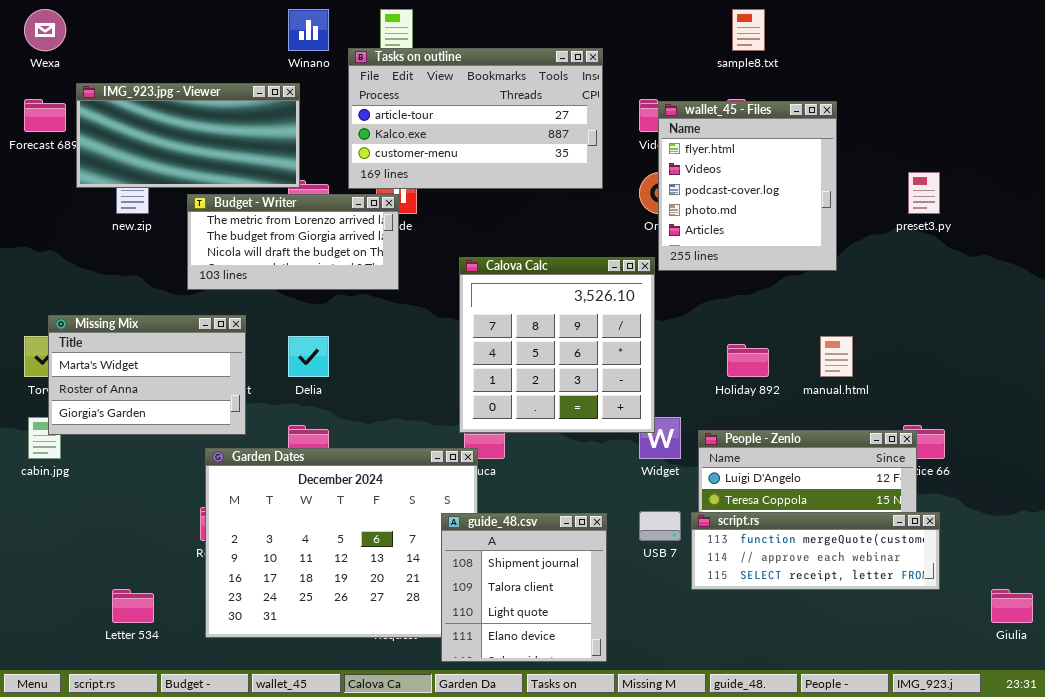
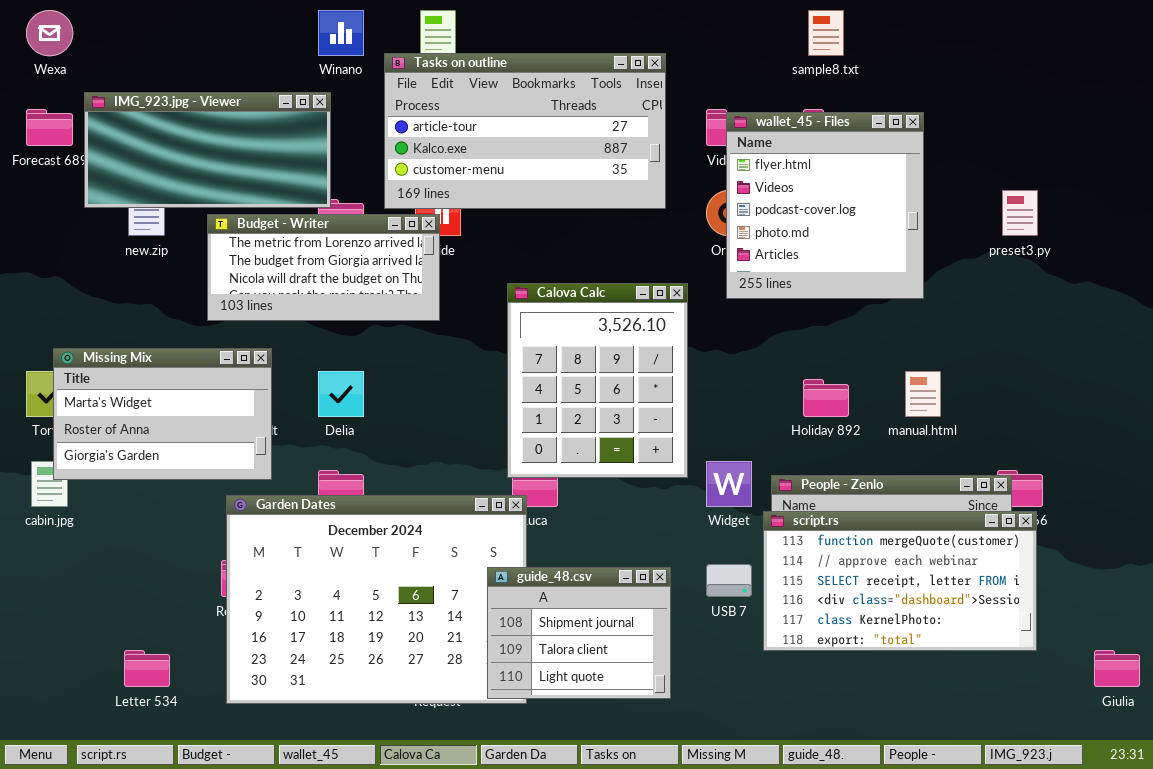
Calova Calc: [459,257,655,433] -> [507,283,688,478], resized
script.rs: [691,512,940,590] -> [763,511,1037,651], resized
guide_48.csv: [441,513,607,662] -> [487,567,671,699], resized

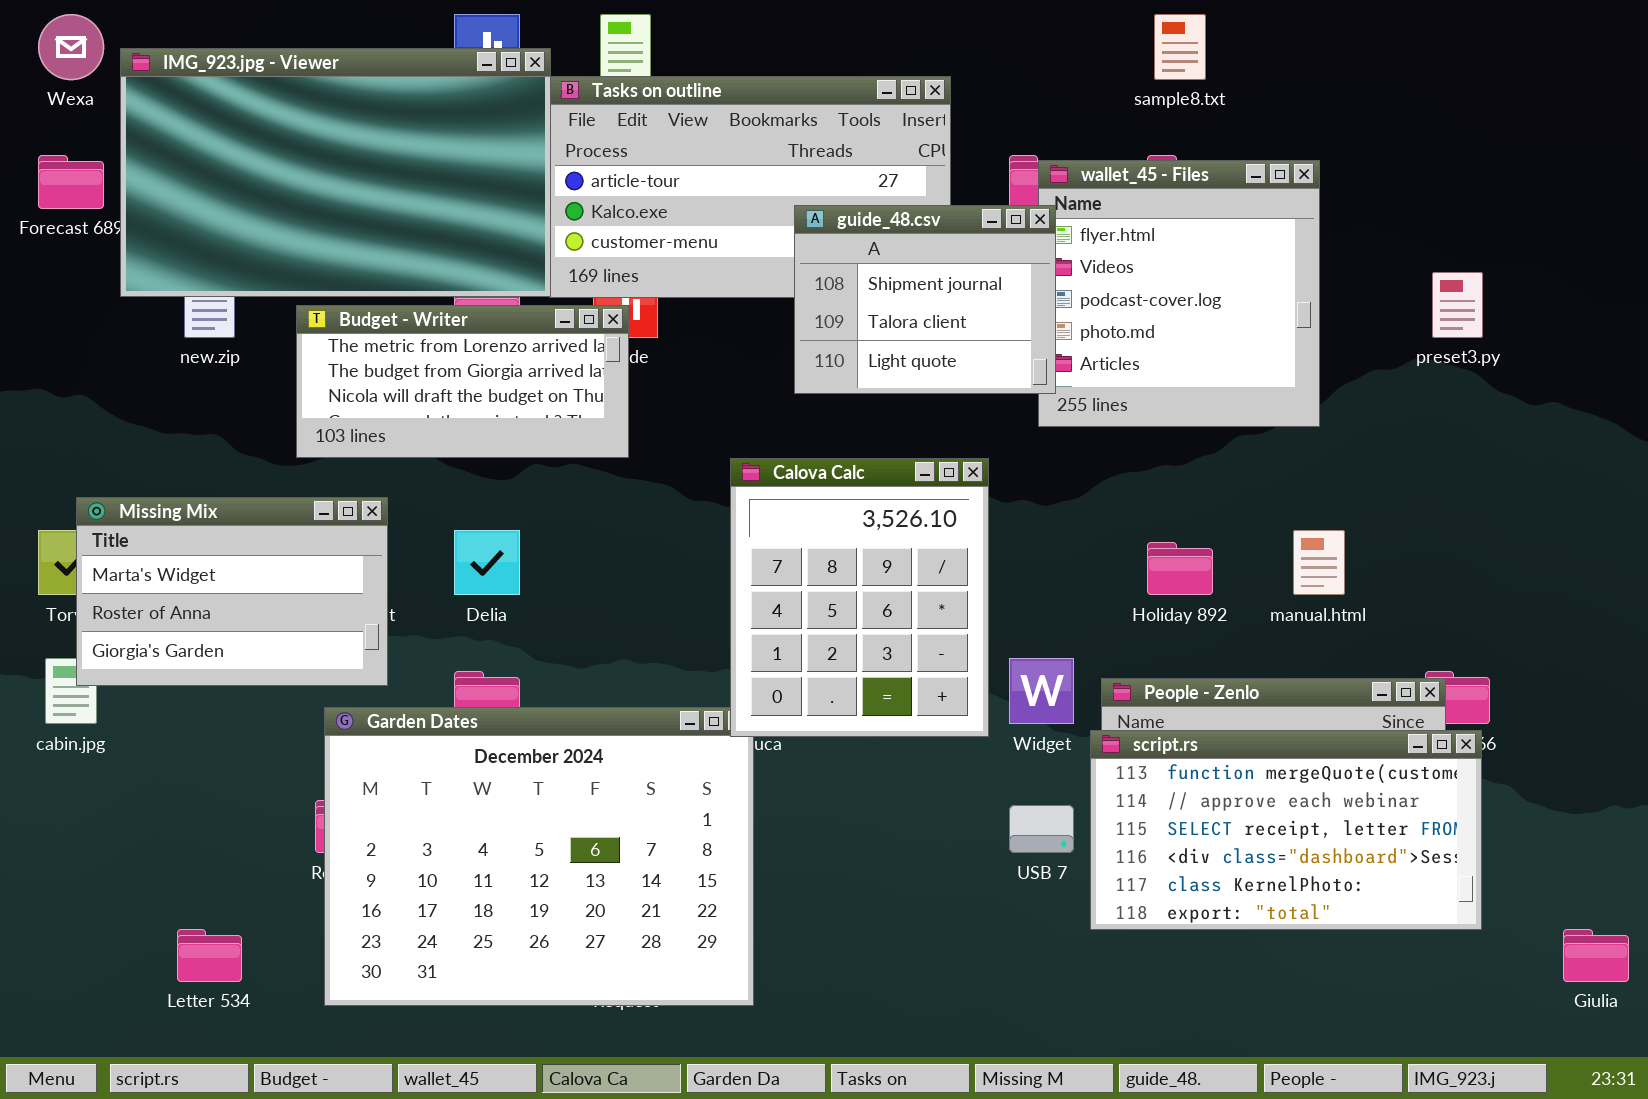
IMG_923.jpg - Viewer: [84,92,331,208] -> [120,48,551,297], resized
Calova Calc: [507,283,688,478] -> [730,458,989,737], moved
guide_48.csv: [487,567,671,699] -> [794,205,1056,394], moved

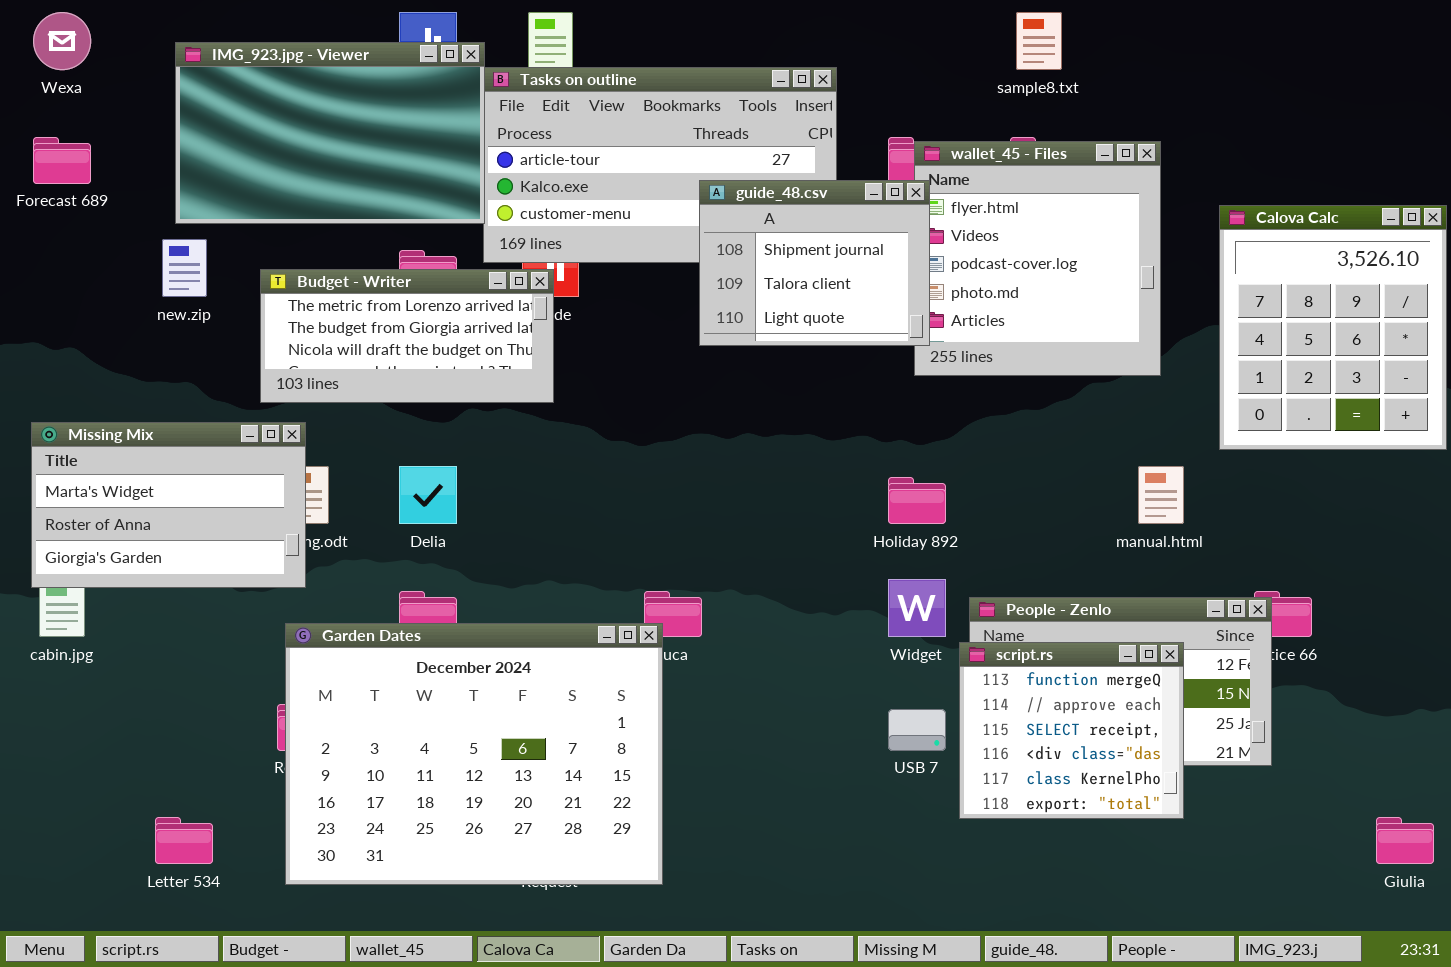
IMG_923.jpg - Viewer: [120,48,551,297] -> [175,42,485,224], resized
Calova Calc: [730,458,989,737] -> [1219,205,1447,450], moved
Missing Mix: [76,497,388,686] -> [31,422,306,588], moved
Holiday 892: [1147,542,1213,595] -> [888,477,946,524], moved
script.rs: [1090,730,1482,930] -> [959,642,1184,819], resized

